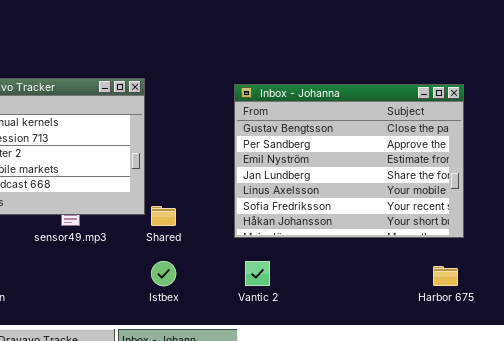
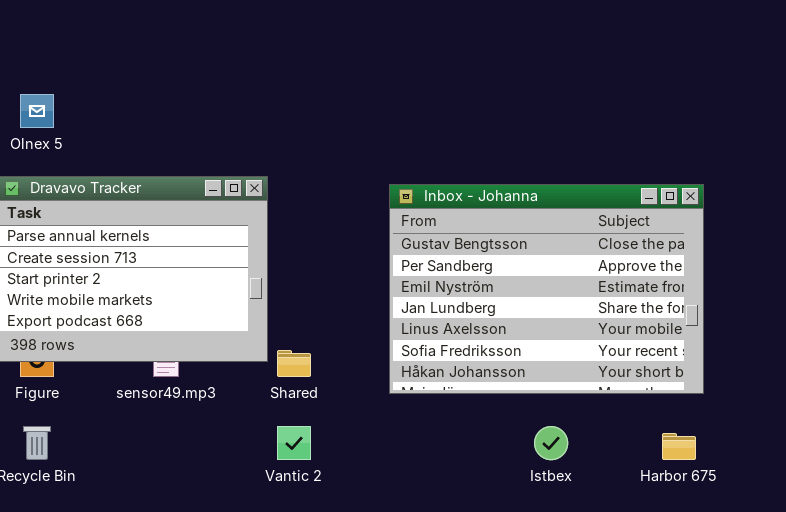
Istbex: [151,261,176,286] -> [534,426,568,460], moved
Vantic 2: [245,261,270,286] -> [277,426,311,460], moved

